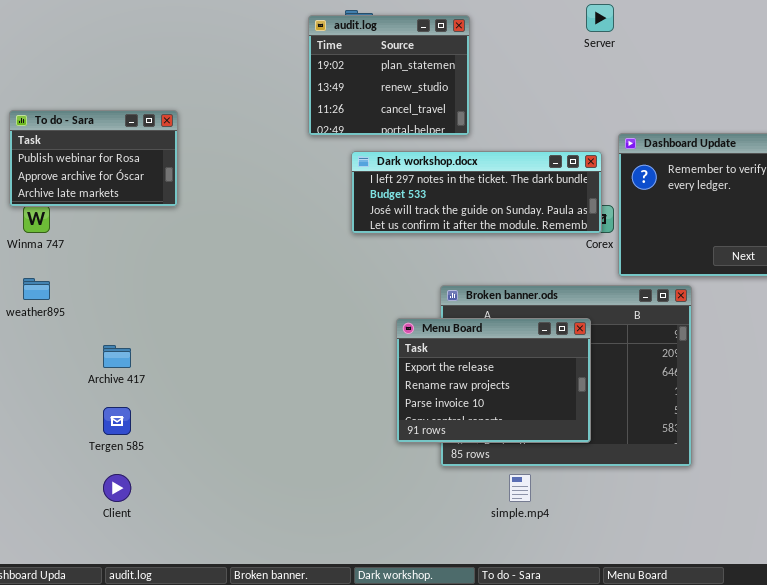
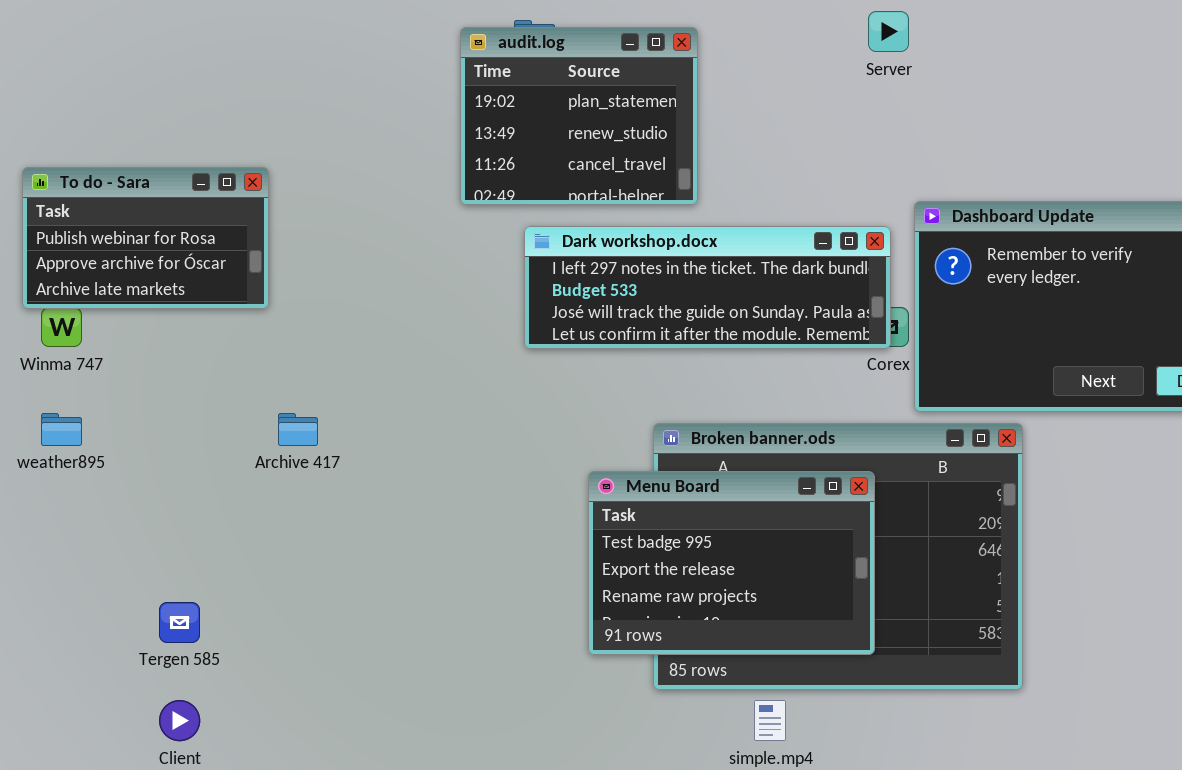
Menu Board: [396,318,591,443] -> [588,471,875,655], scrolled up 1 row
Archive 417: [103,345,131,368] -> [278,413,318,446], moved

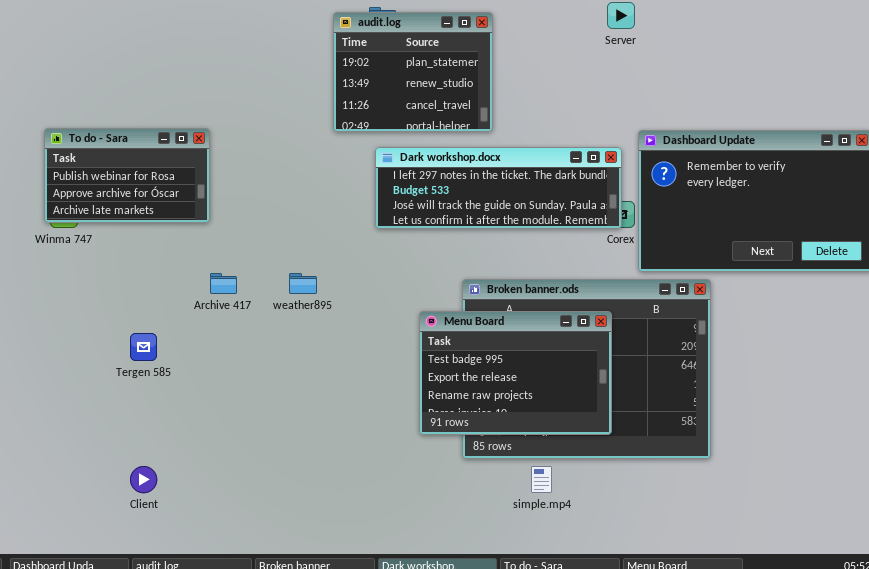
To do - Sara: [22,167,269,309] -> [44,128,210,223], moved
weather895: [41,413,82,446] -> [289,273,317,294], moved
Tergen 585: [159,602,200,643] -> [130,333,157,361], moved

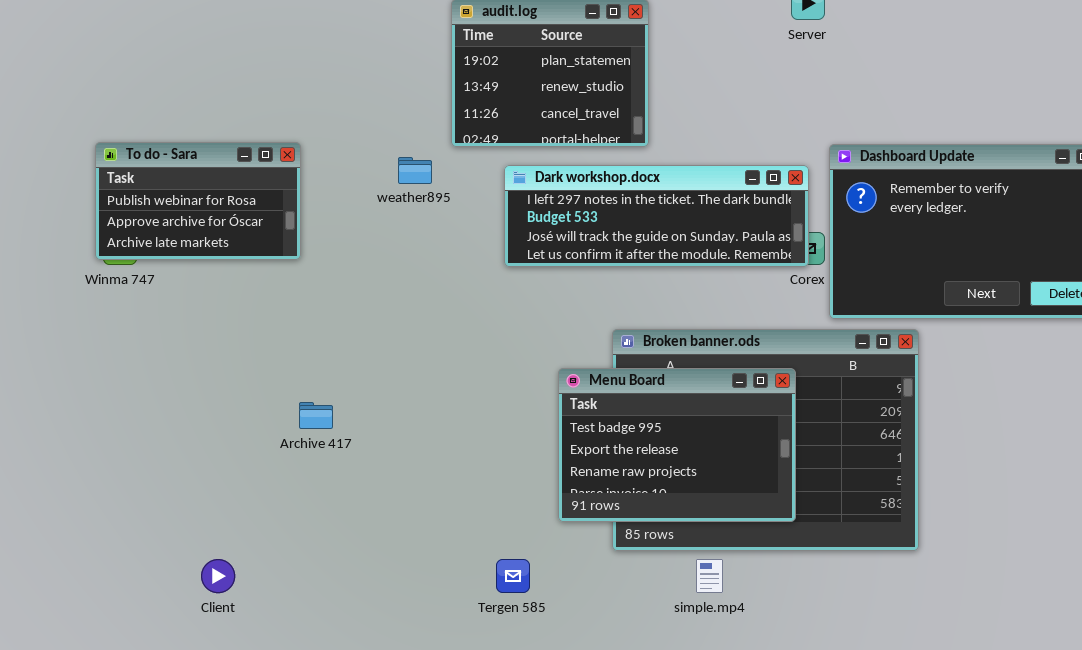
Archive 417: [210,273,237,294] -> [299,402,333,429], moved
weather895: [289,273,317,294] -> [398,157,432,184], moved
Tergen 585: [130,333,157,361] -> [496,559,530,593], moved

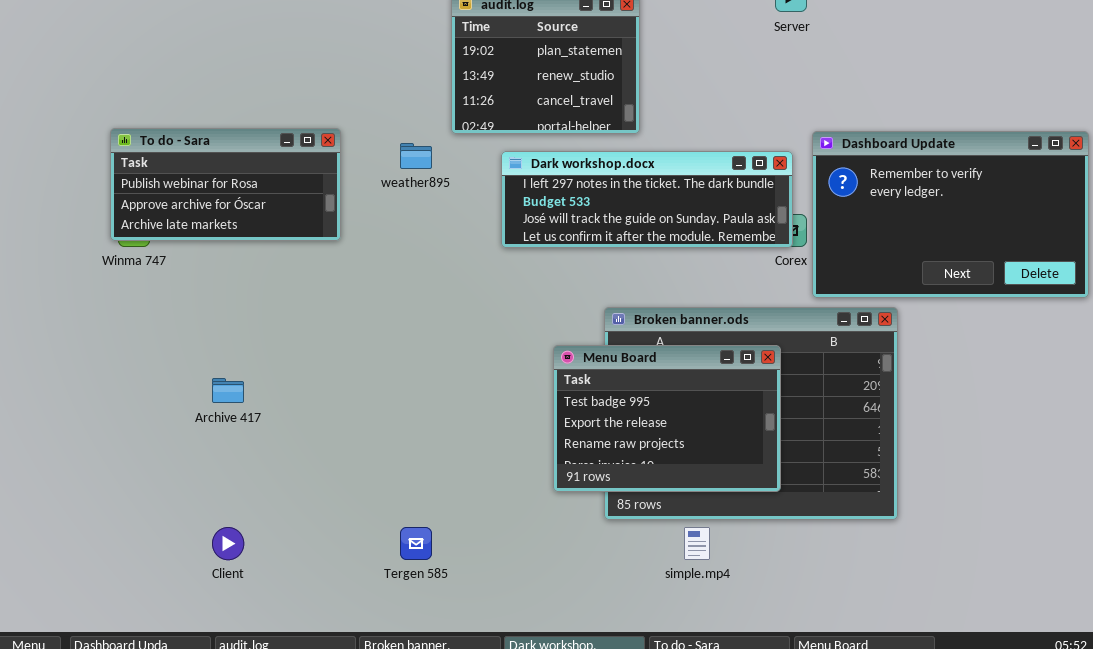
To do - Sara: [95,142,301,260] -> [110,128,341,241], resized
Archive 417: [299,402,333,429] -> [212,378,244,403], moved
Tergen 585: [496,559,530,593] -> [400,527,432,560], moved

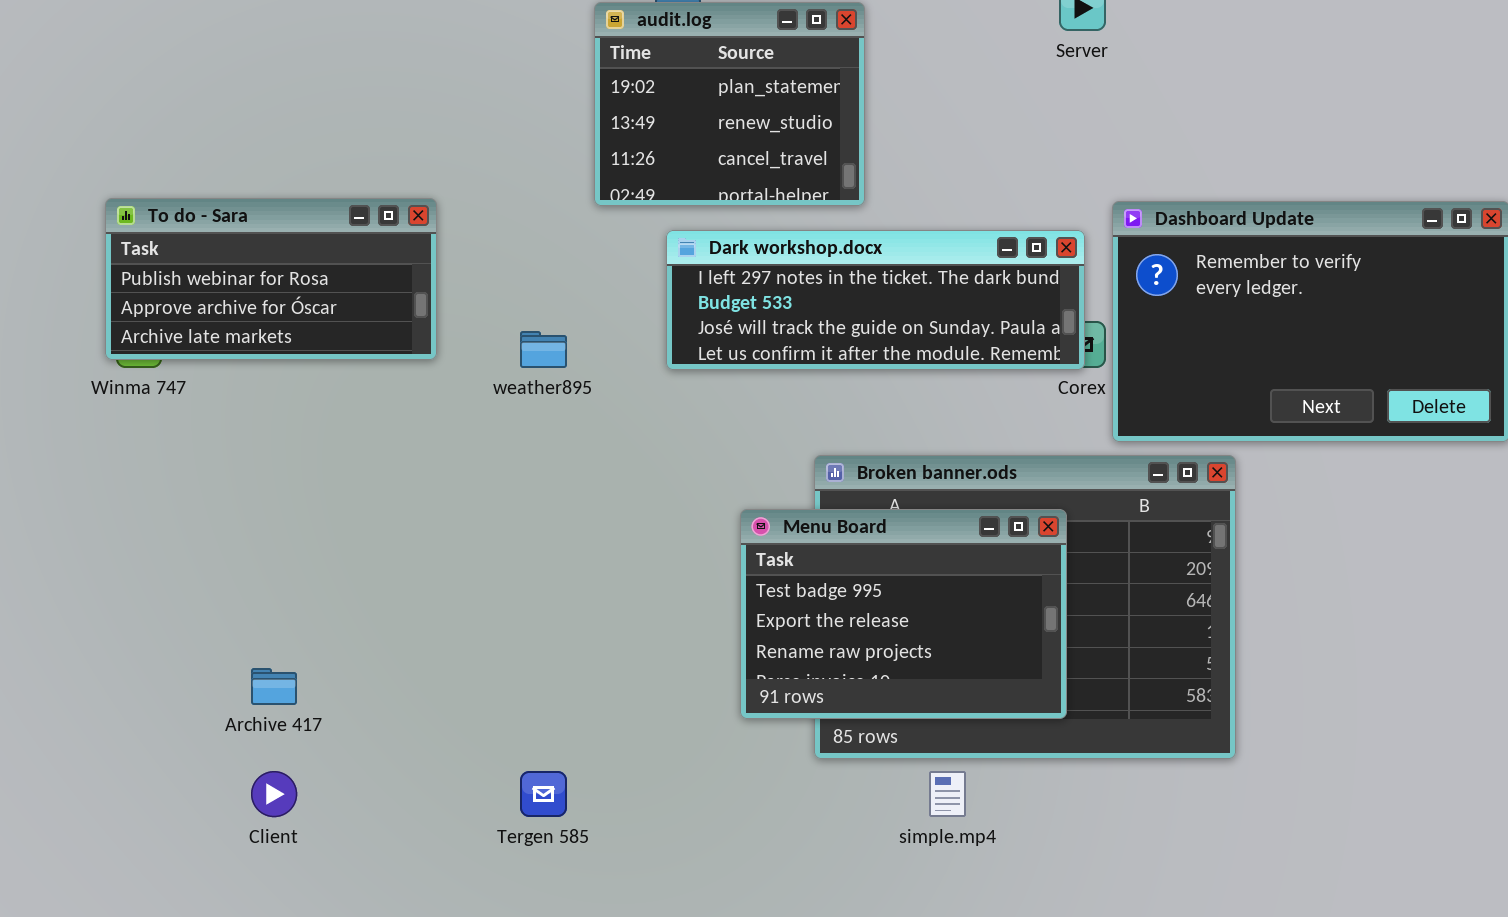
weather895: [400,143,432,169] -> [520,331,567,368], moved
Archive 417: [212,378,244,403] -> [251,668,297,705], moved

